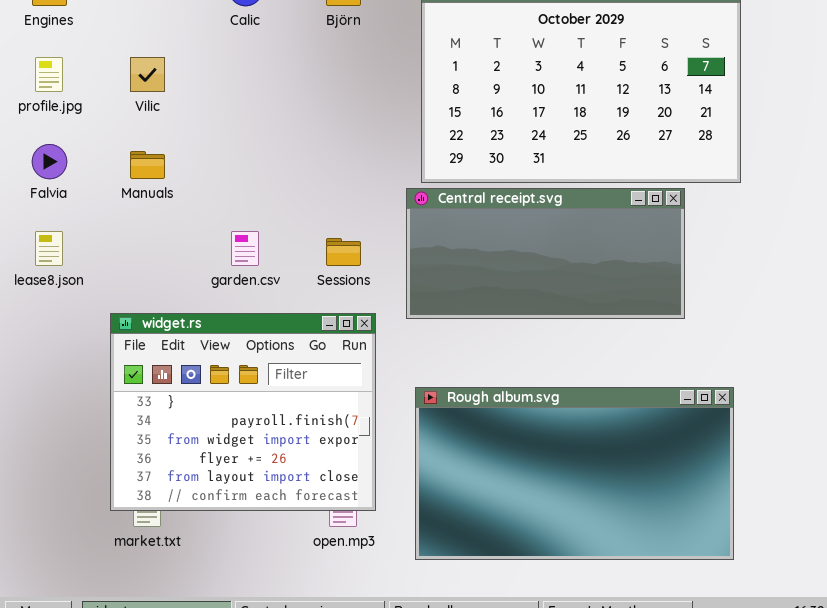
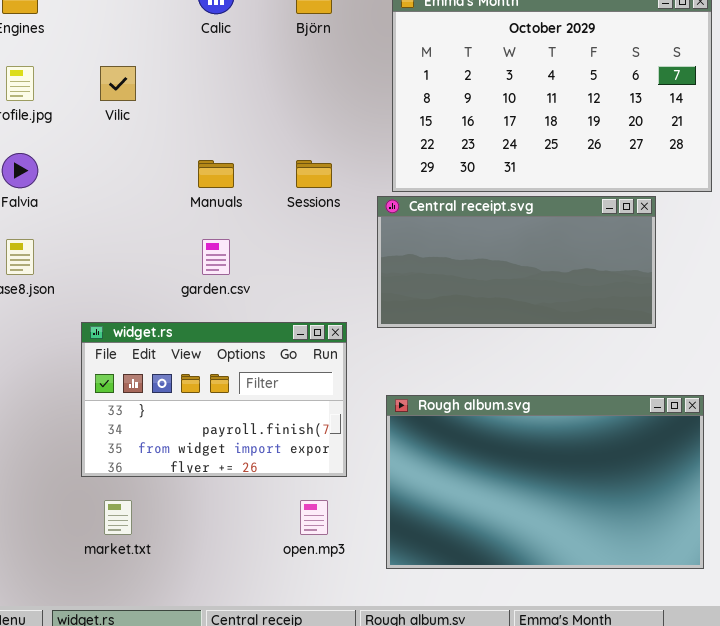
Manuals: [130,151,165,179] -> [198,160,234,188], moved
Sessions: [326,238,361,266] -> [296,160,332,188], moved
widget.rs: [110,313,376,511] -> [81,322,347,477], resized

